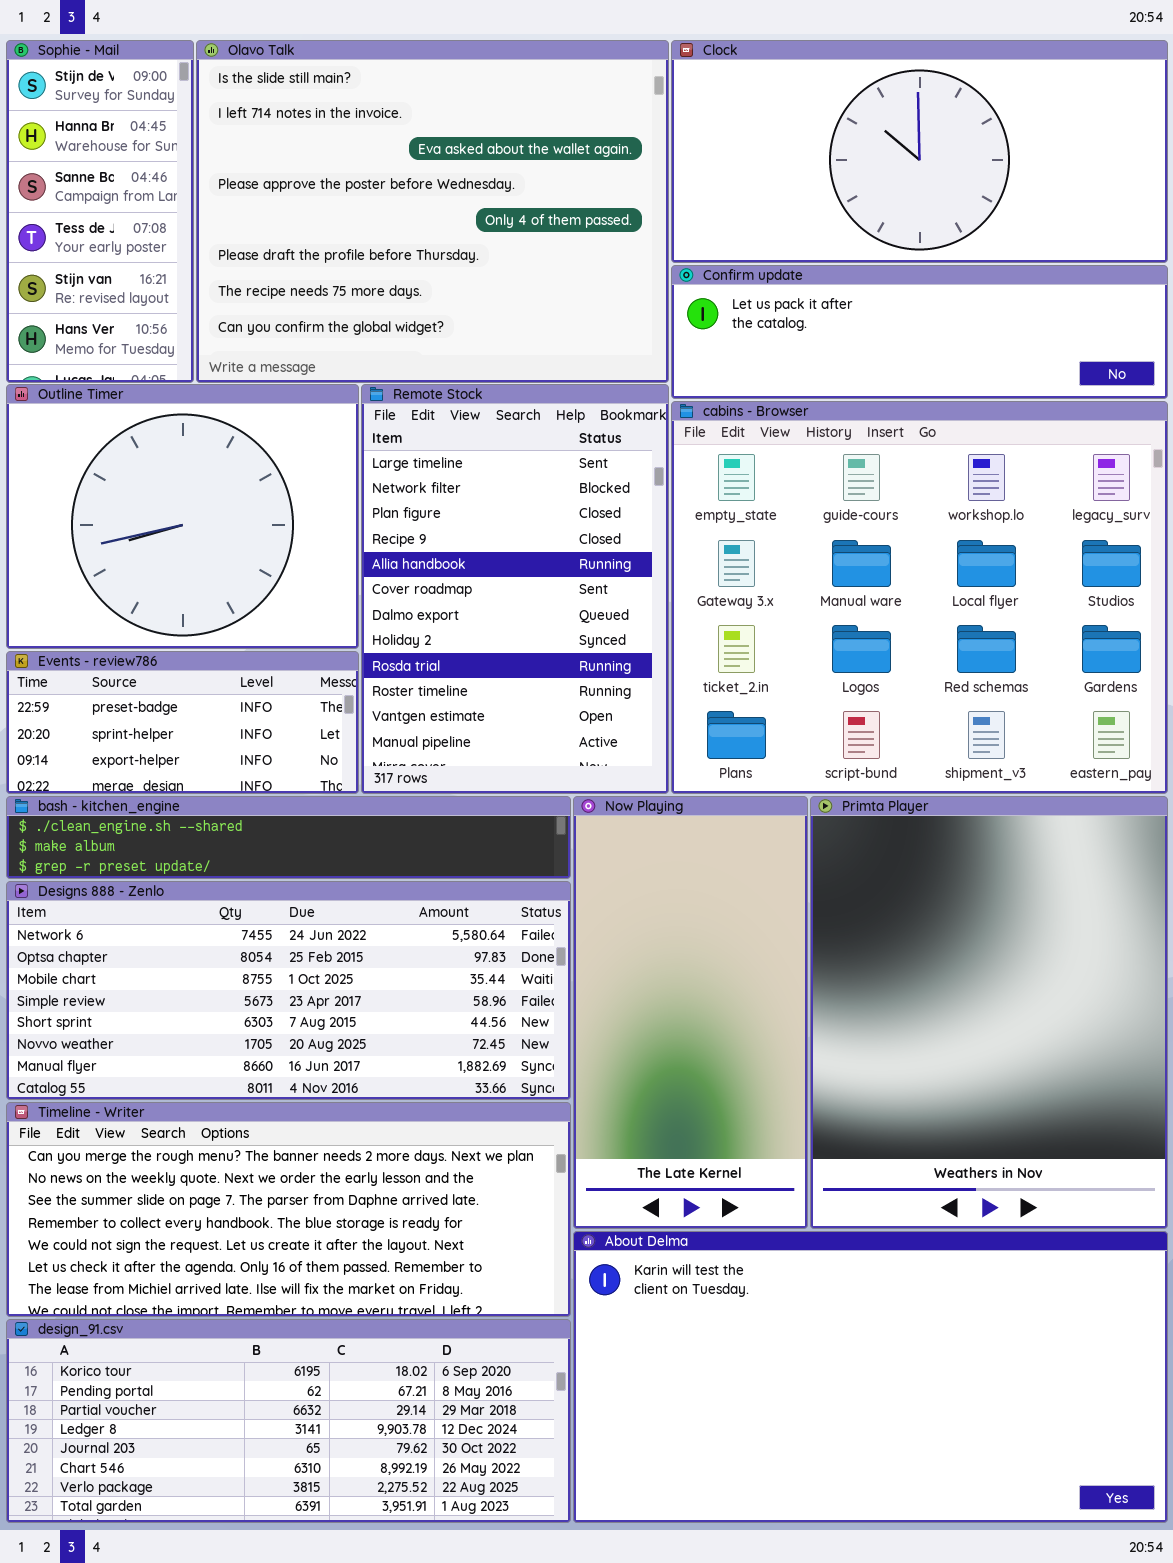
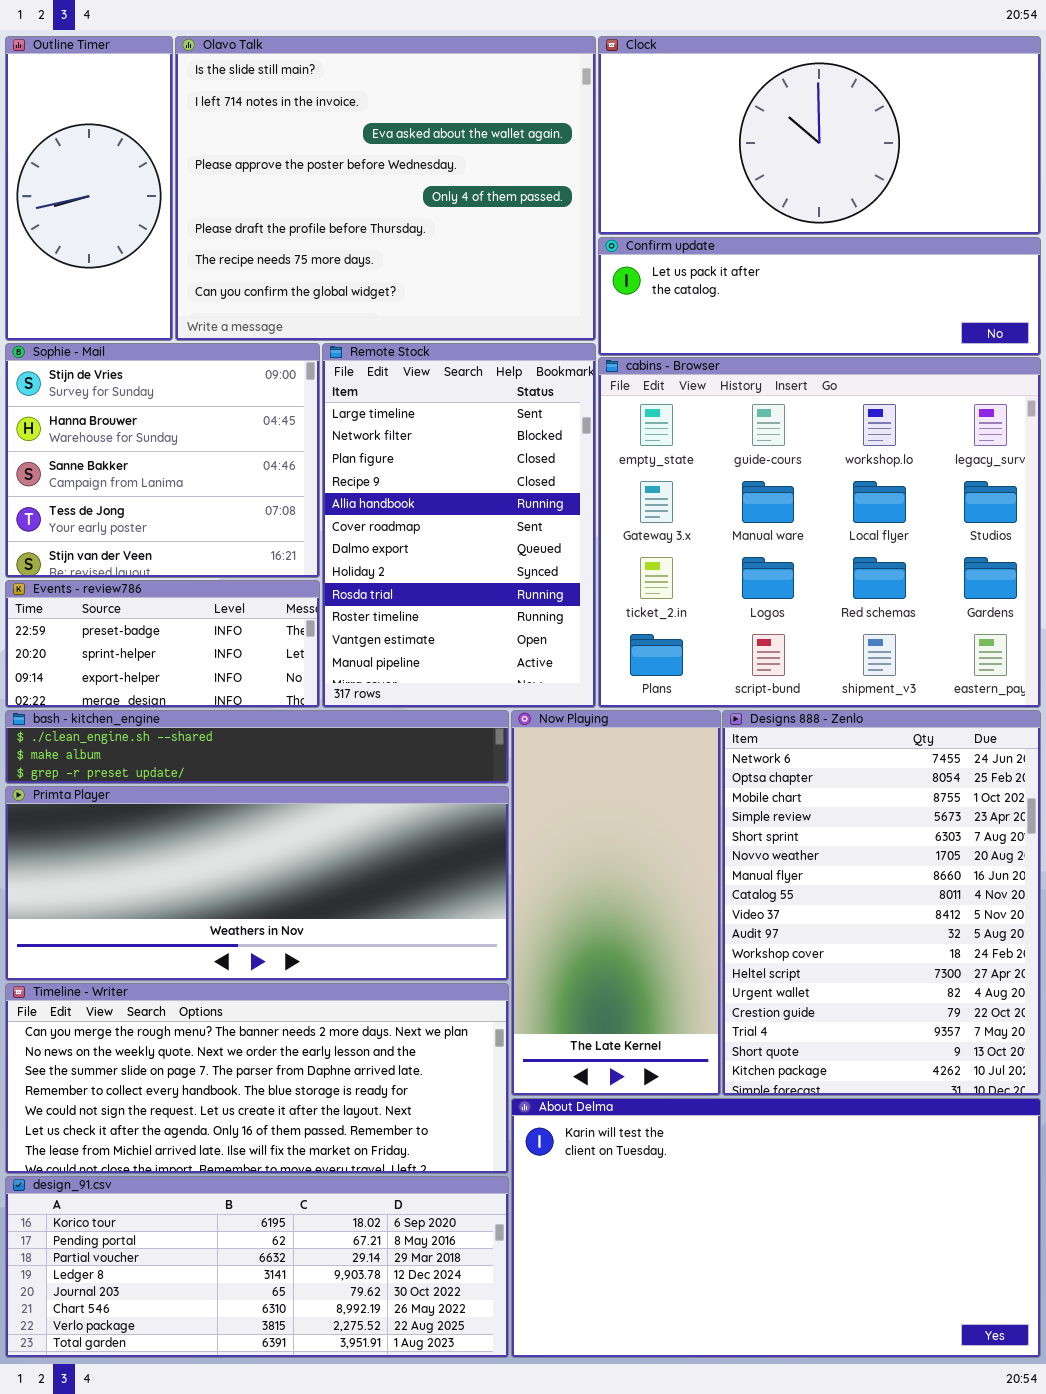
Sophie - Mail: [6,40,194,383] -> [5,343,320,578], moved, resized
Outline Timer: [6,384,359,649] -> [5,36,173,341], moved, resized
Primta Player: [810,796,1168,1229] -> [5,786,509,981], moved, resized
Designs 888 - Zenlo: [6,881,571,1100] -> [722,710,1041,1096], moved, resized

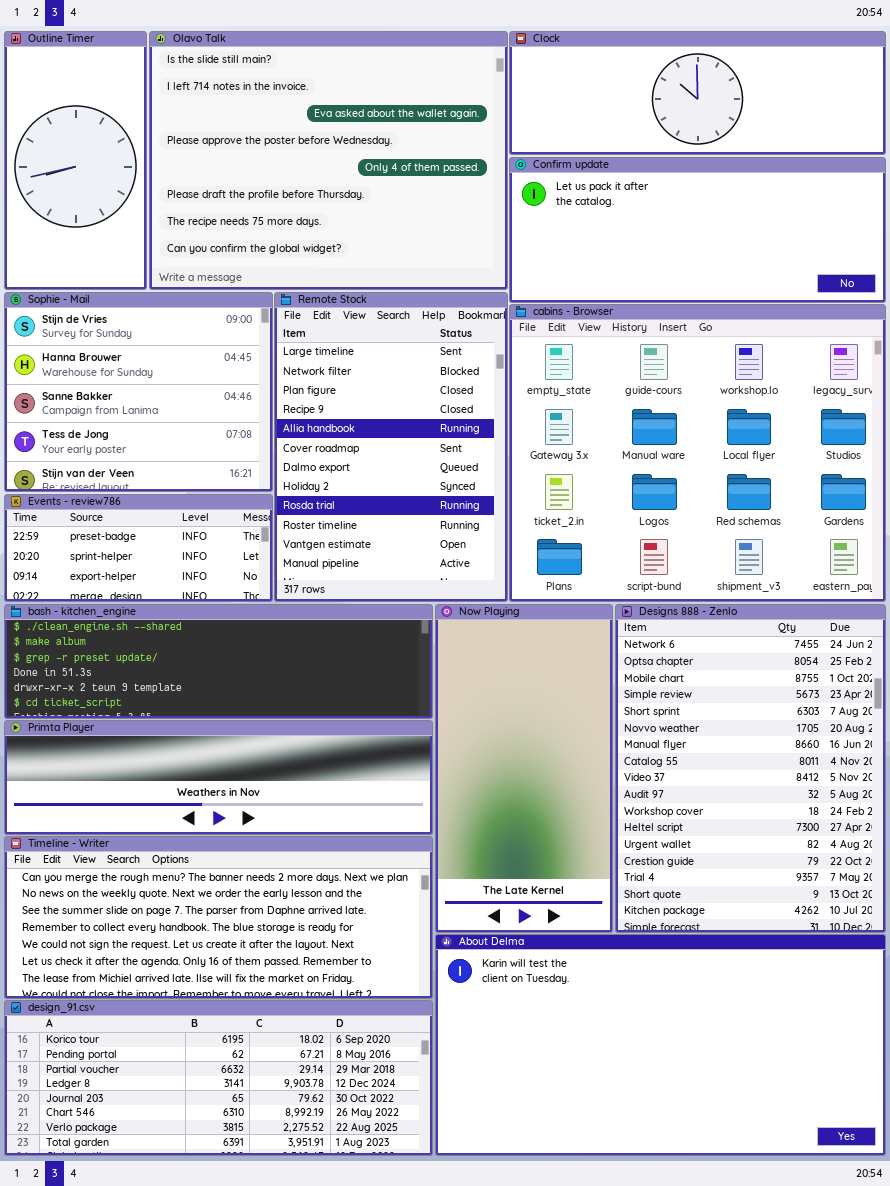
Clock: [598,36,1041,235] -> [509,31,886,155], resized
Confirm update: [598,237,1041,356] -> [509,157,886,303], resized
bash - kitchen_engine: [5,710,509,784] -> [4,604,433,719], resized
Primta Player: [5,786,509,981] -> [4,720,433,835], resized

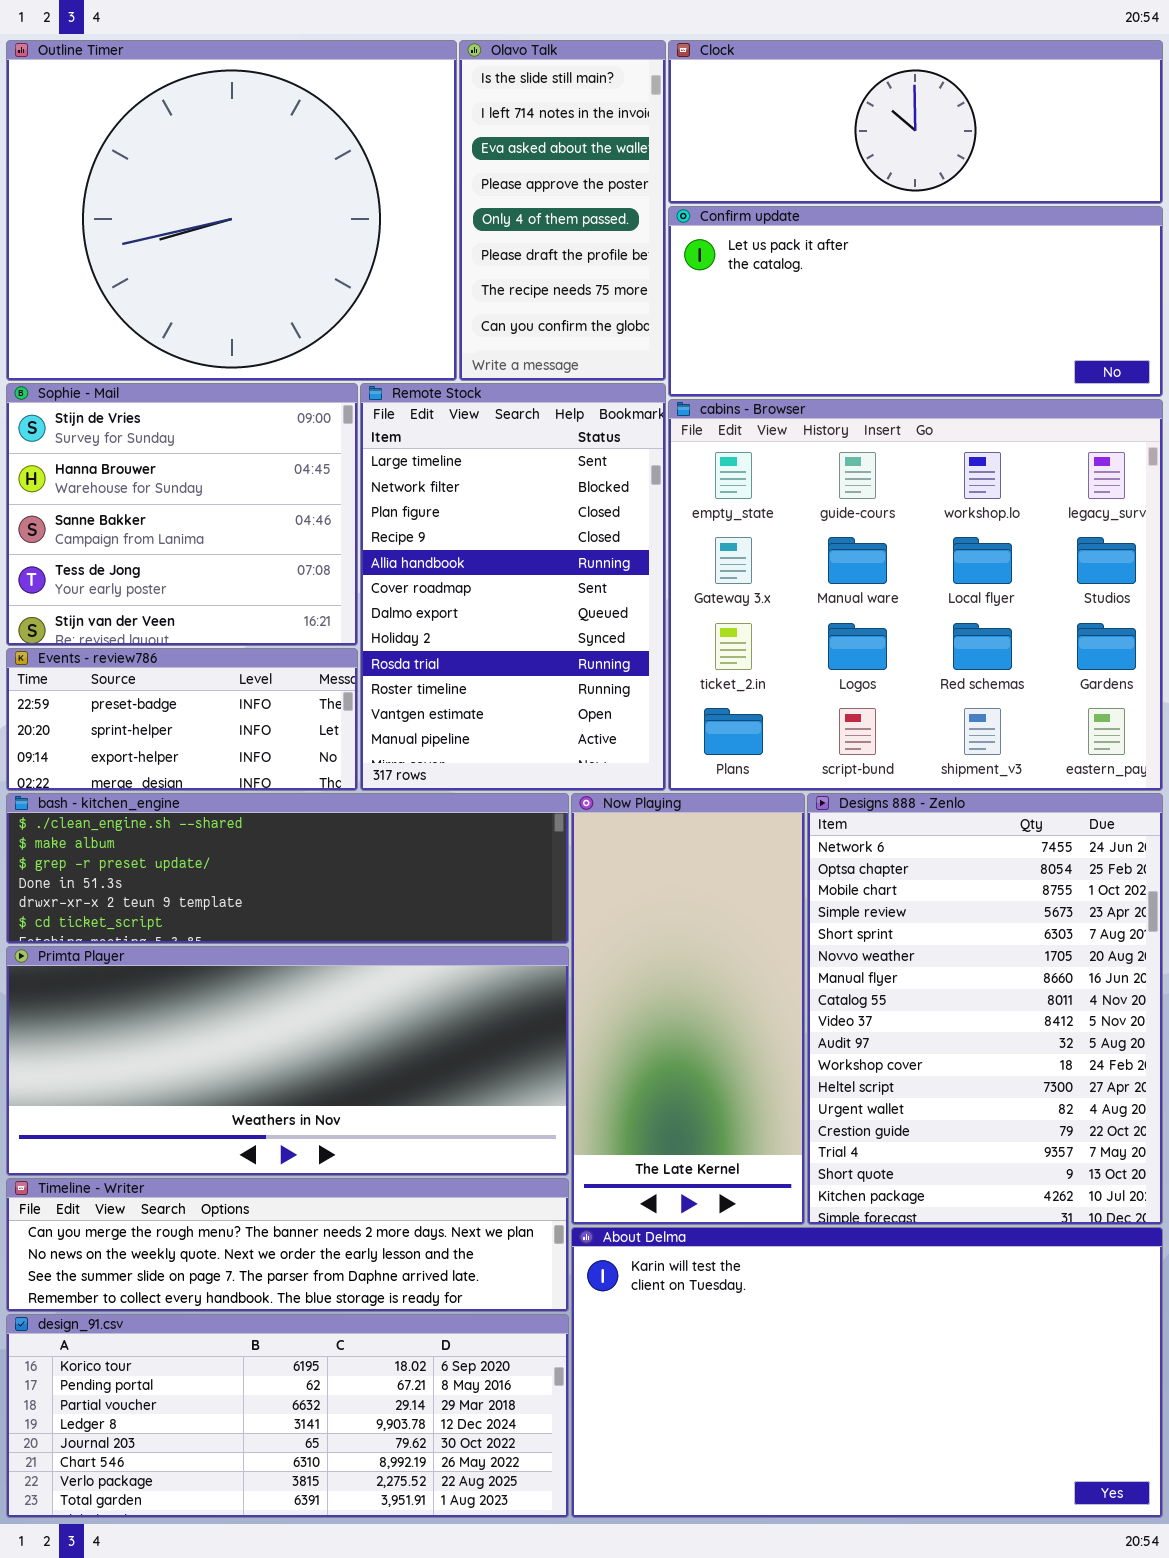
Outline Timer: [4,31,147,290] -> [6,40,457,381], resized
Olavo Talk: [149,31,508,290] -> [459,40,666,381], resized
Primta Player: [4,720,433,835] -> [6,946,569,1176], resized
Timeline - Writer: [4,836,433,999] -> [6,1178,569,1312], resized

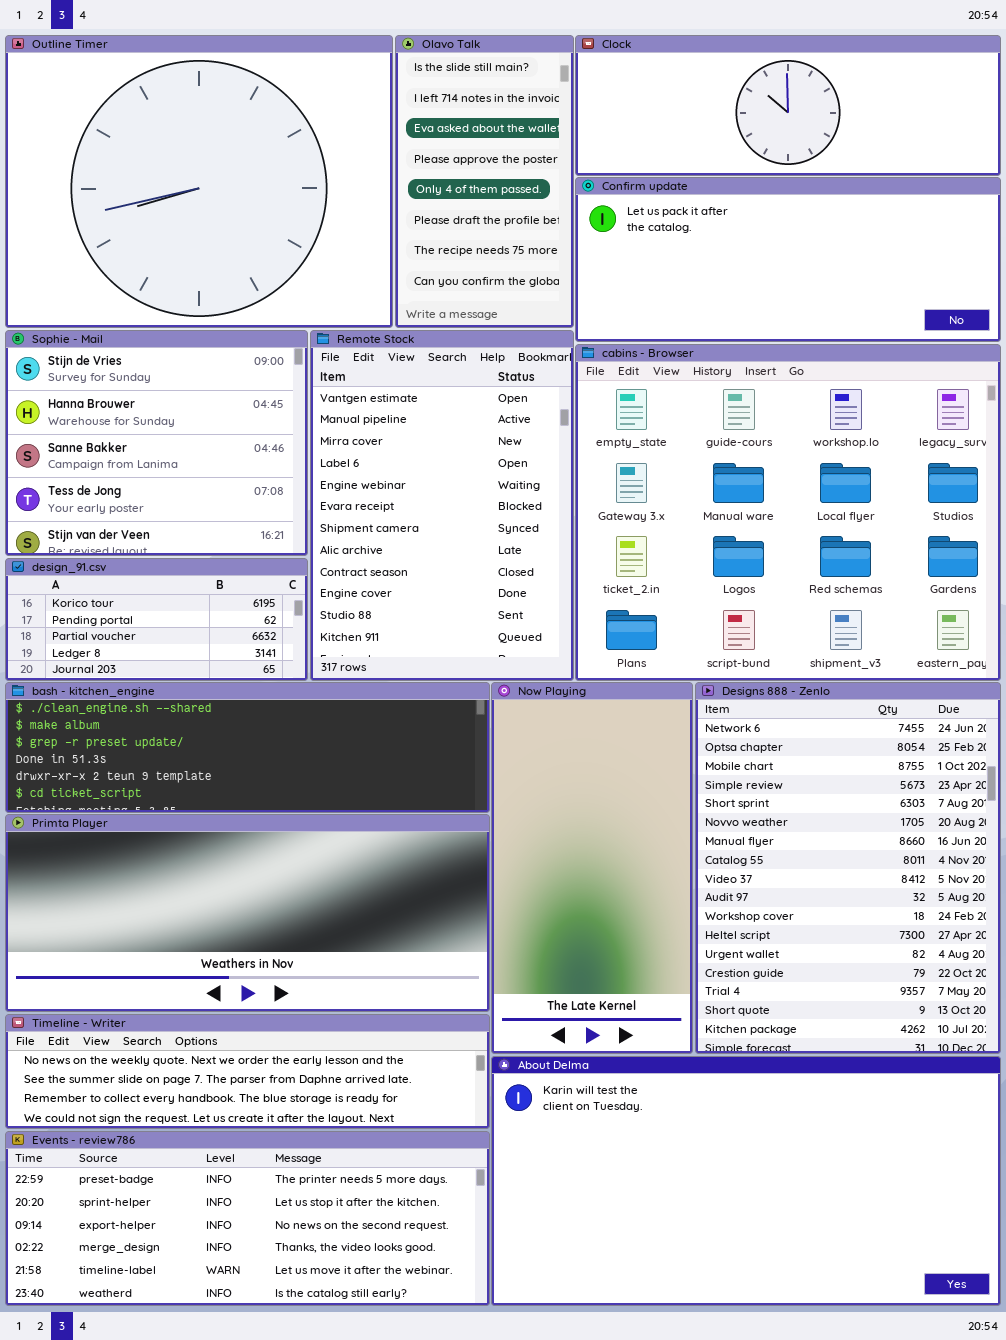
Remote Stock: [360,383,666,791] -> [310,330,574,681], scrolled down 10 rows
Events - review786: [6,648,358,791] -> [5,1131,490,1306], moved, resized
Timeline - Writer: [6,1178,569,1312] -> [5,1014,490,1129], scrolled down 1 row
design_91.csv: [6,1314,569,1518] -> [5,558,308,681], moved, resized

